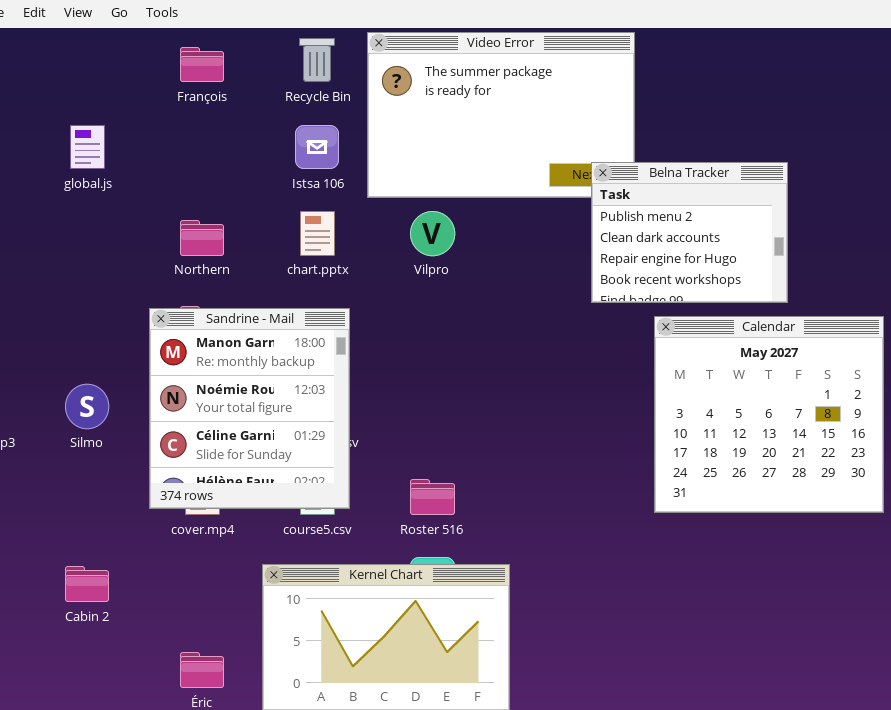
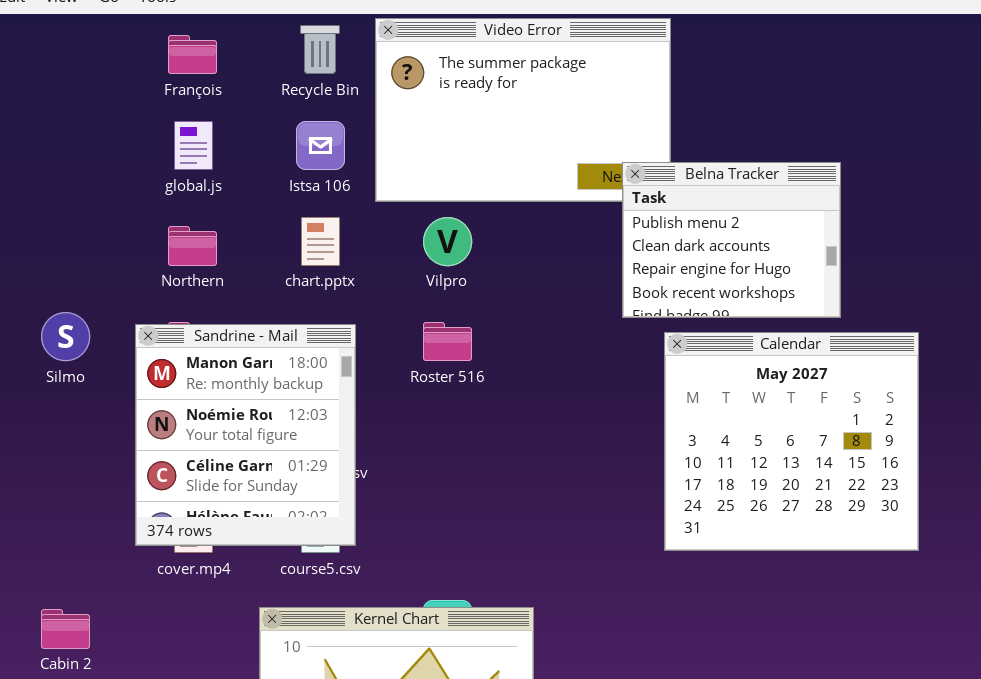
global.js: [70,125,105,169] -> [174,121,213,170], moved
Calendar: [654,316,884,513] -> [664,332,919,551], moved
Silmo: [65,384,109,429] -> [41,312,90,361], moved
Roster 516: [410,479,455,515] -> [423,322,472,361], moved

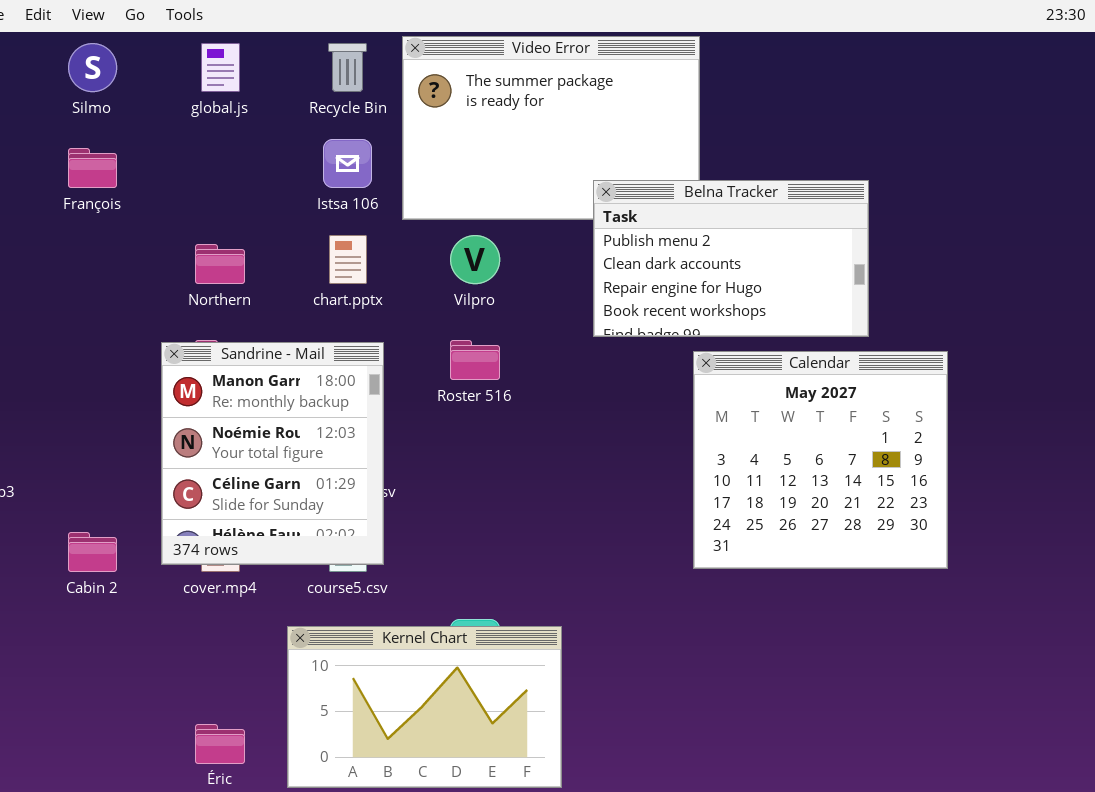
François: [168,35,217,74] -> [68,148,117,188], moved
global.js: [174,121,213,170] -> [201,43,240,92], moved
Belna Tracker: [622,162,841,318] -> [593,180,869,337], resized
Silmo: [41,312,90,361] -> [68,43,117,92], moved
Cabin 2: [41,609,90,649] -> [68,532,117,572], moved

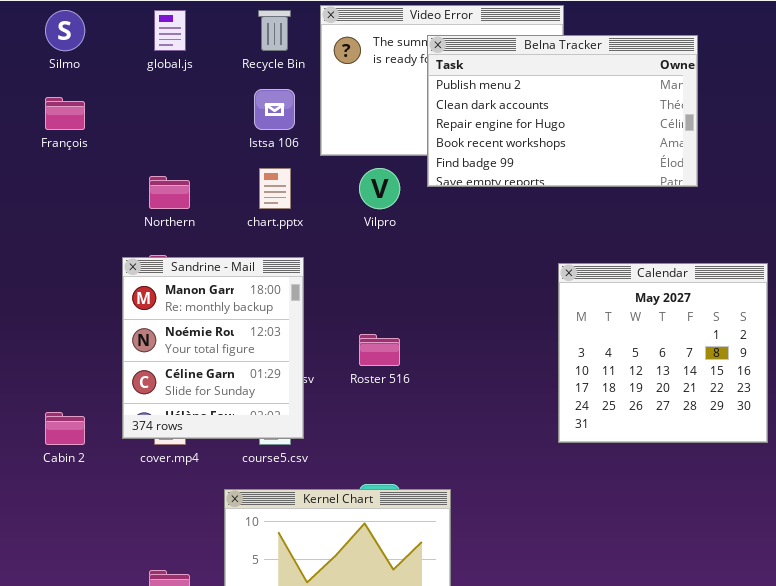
Belna Tracker: [593,180,869,337] -> [427,35,698,187], moved, resized
Roster 516: [450,340,500,380] -> [359,334,400,366], moved

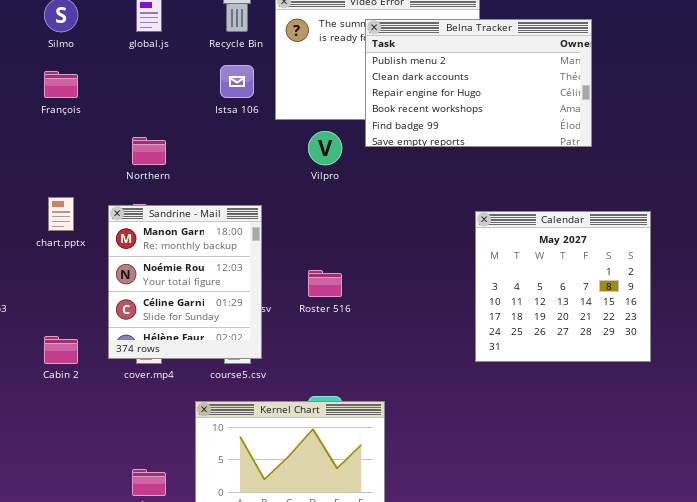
chart.pptx: [259,168,291,209] -> [48,197,74,231], moved

